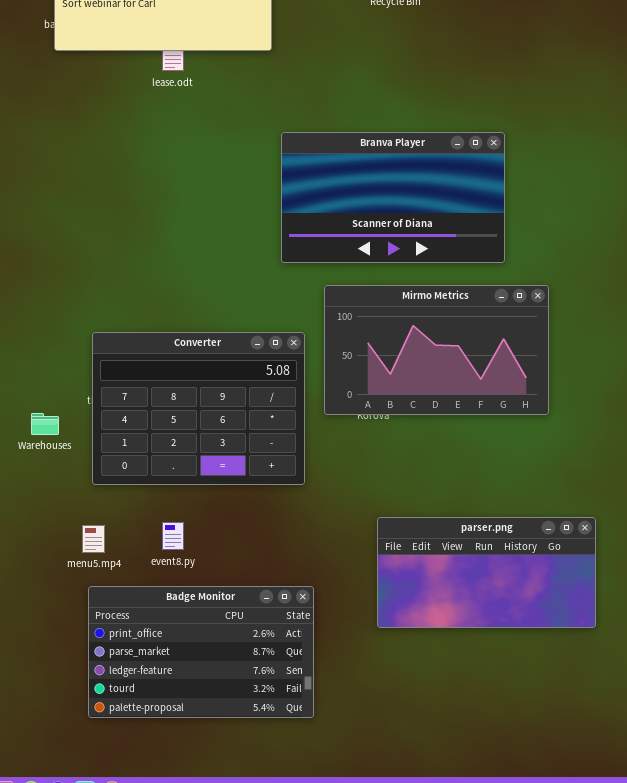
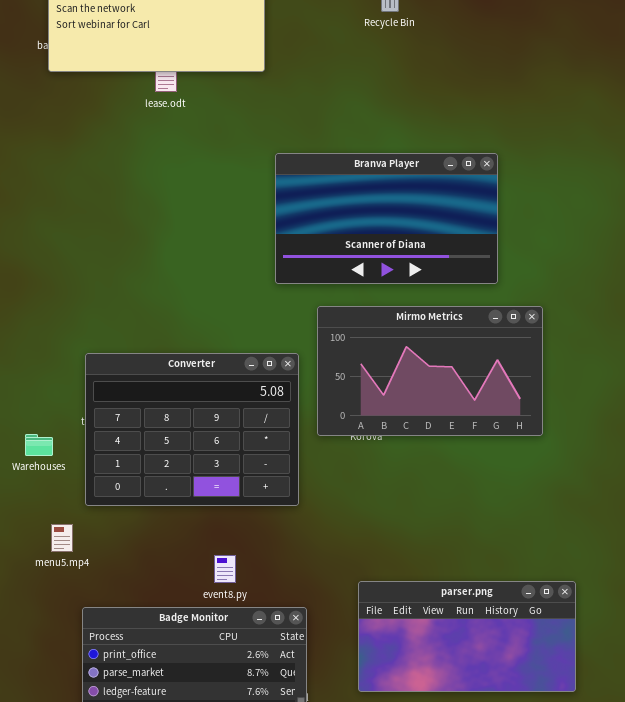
parser.png: [377,517,596,628] -> [358,581,576,692], moved
event8.py: [162,522,184,550] -> [214,555,236,583], moved
menu5.mp4: [82,525,105,553] -> [51,524,73,552], moved

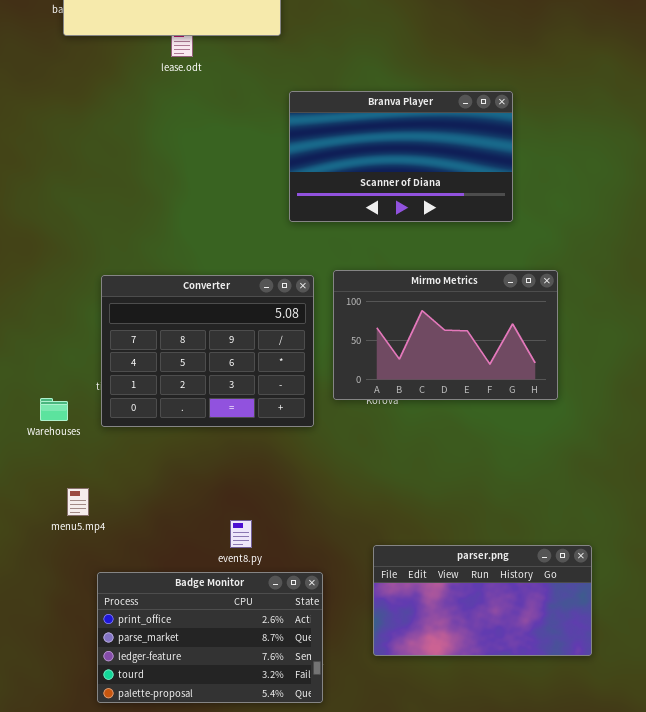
Branva Player: [275,153,498,284] -> [289,91,513,222], moved
Converter: [85,353,299,506] -> [101,275,314,427], moved

